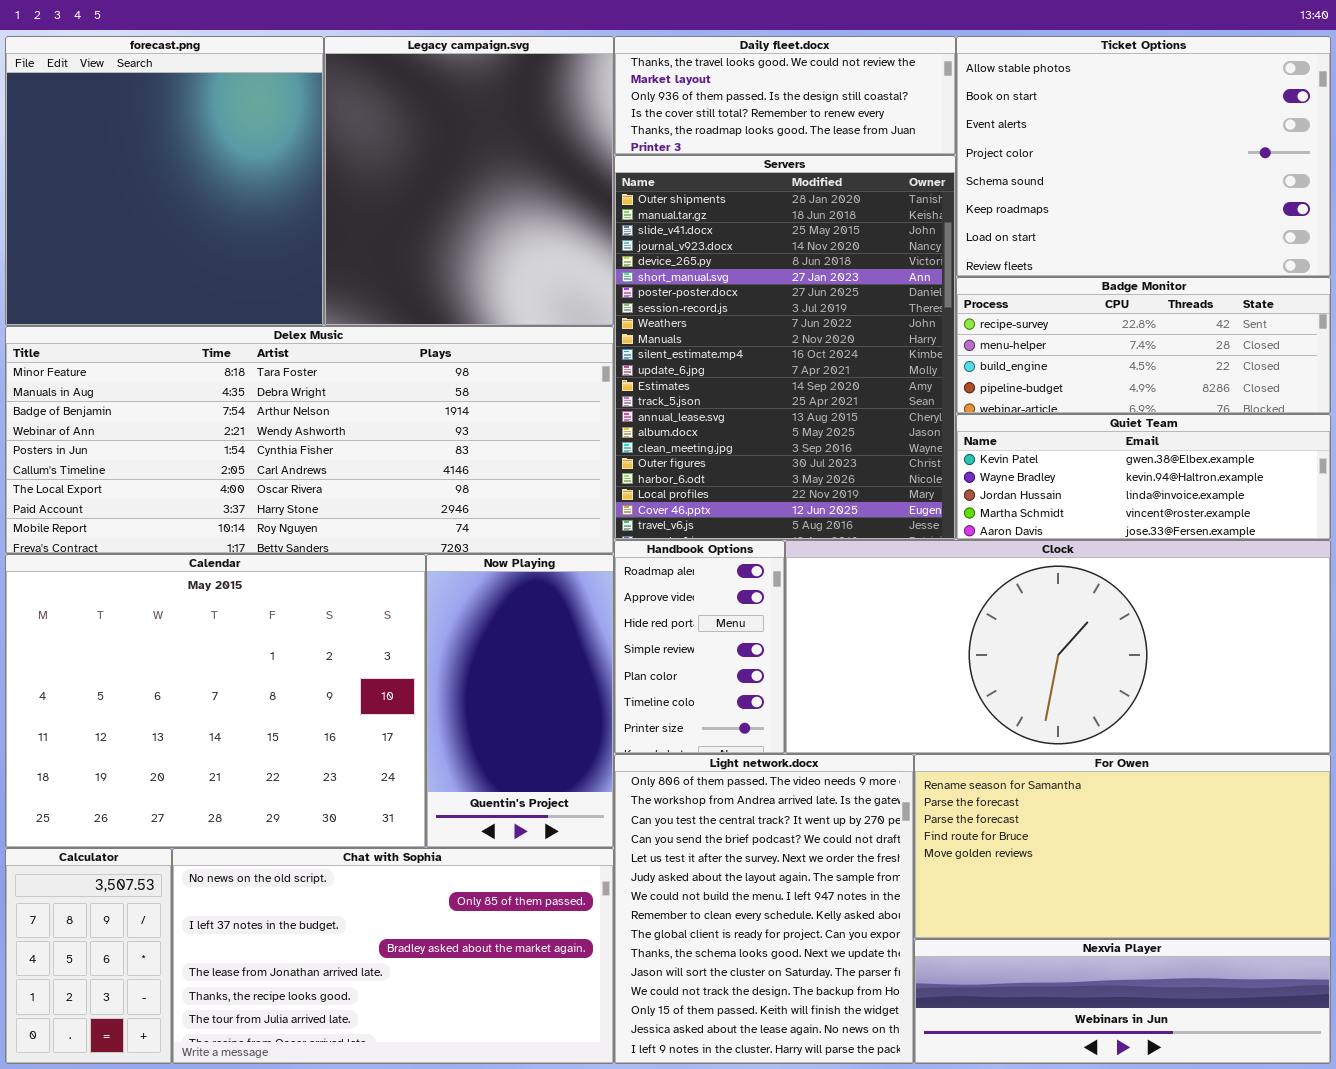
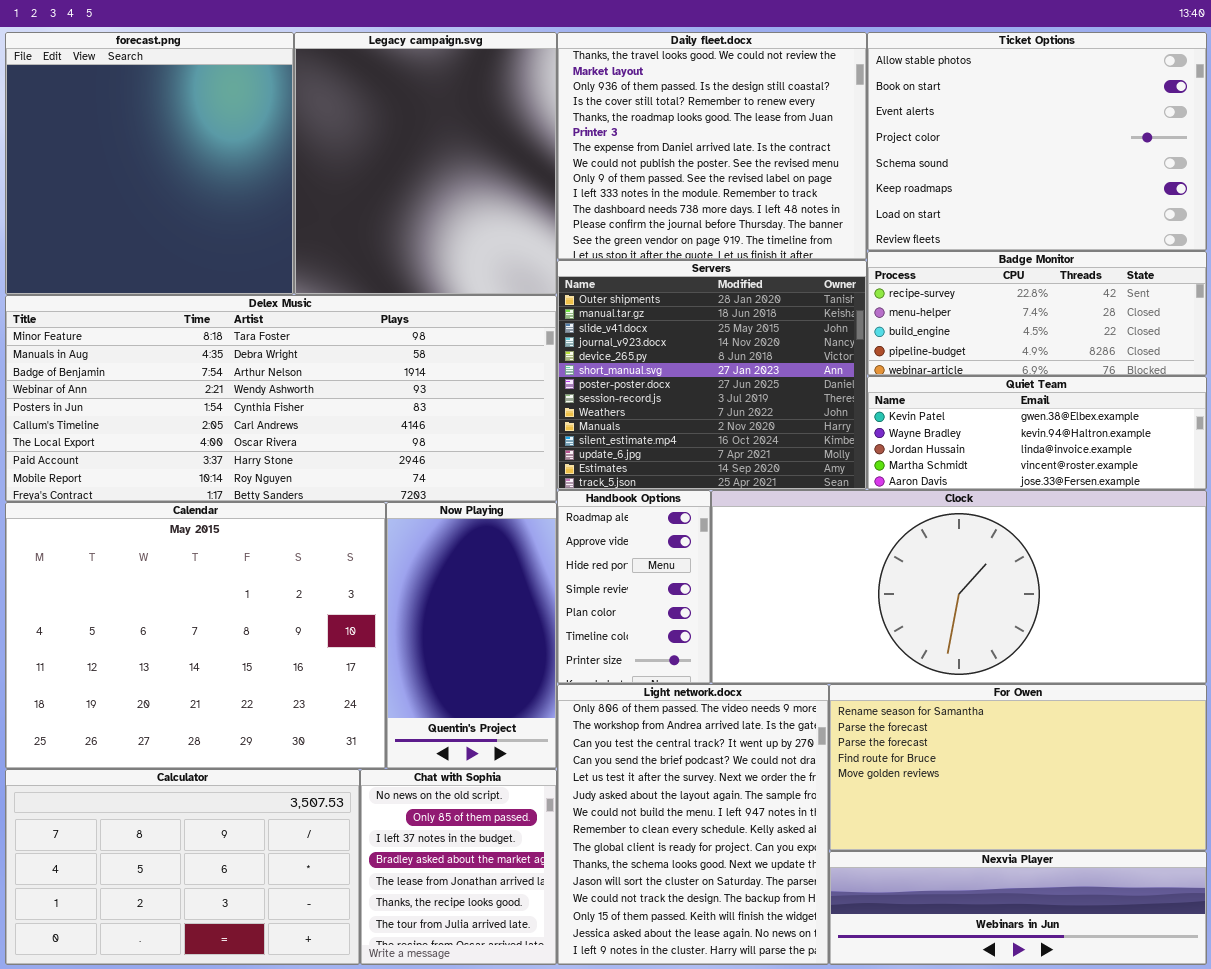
Daily fleet.docx: [614,36,956,155] -> [557,32,867,260], resized
Servers: [614,155,956,540] -> [557,260,867,490], resized
Calculator: [5,848,172,1064] -> [5,769,360,965], resized
Chat with Sophia: [172,848,614,1064] -> [360,769,557,965], resized

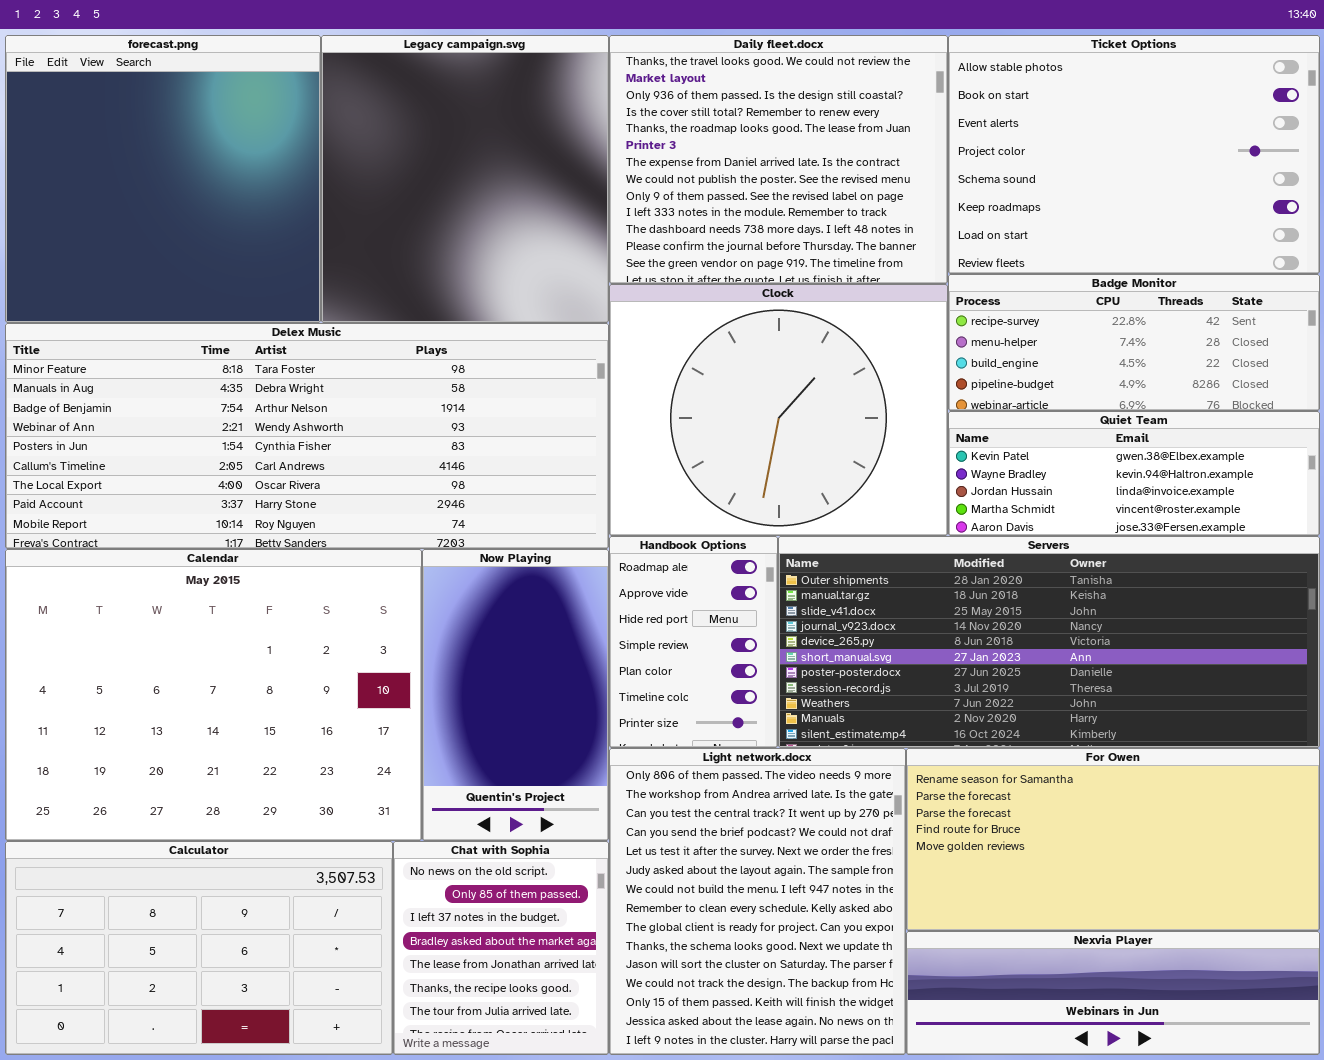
Servers: [557,260,867,490] -> [778,536,1320,748], moved, resized
Clock: [711,490,1207,684] -> [609,284,948,536], moved, resized

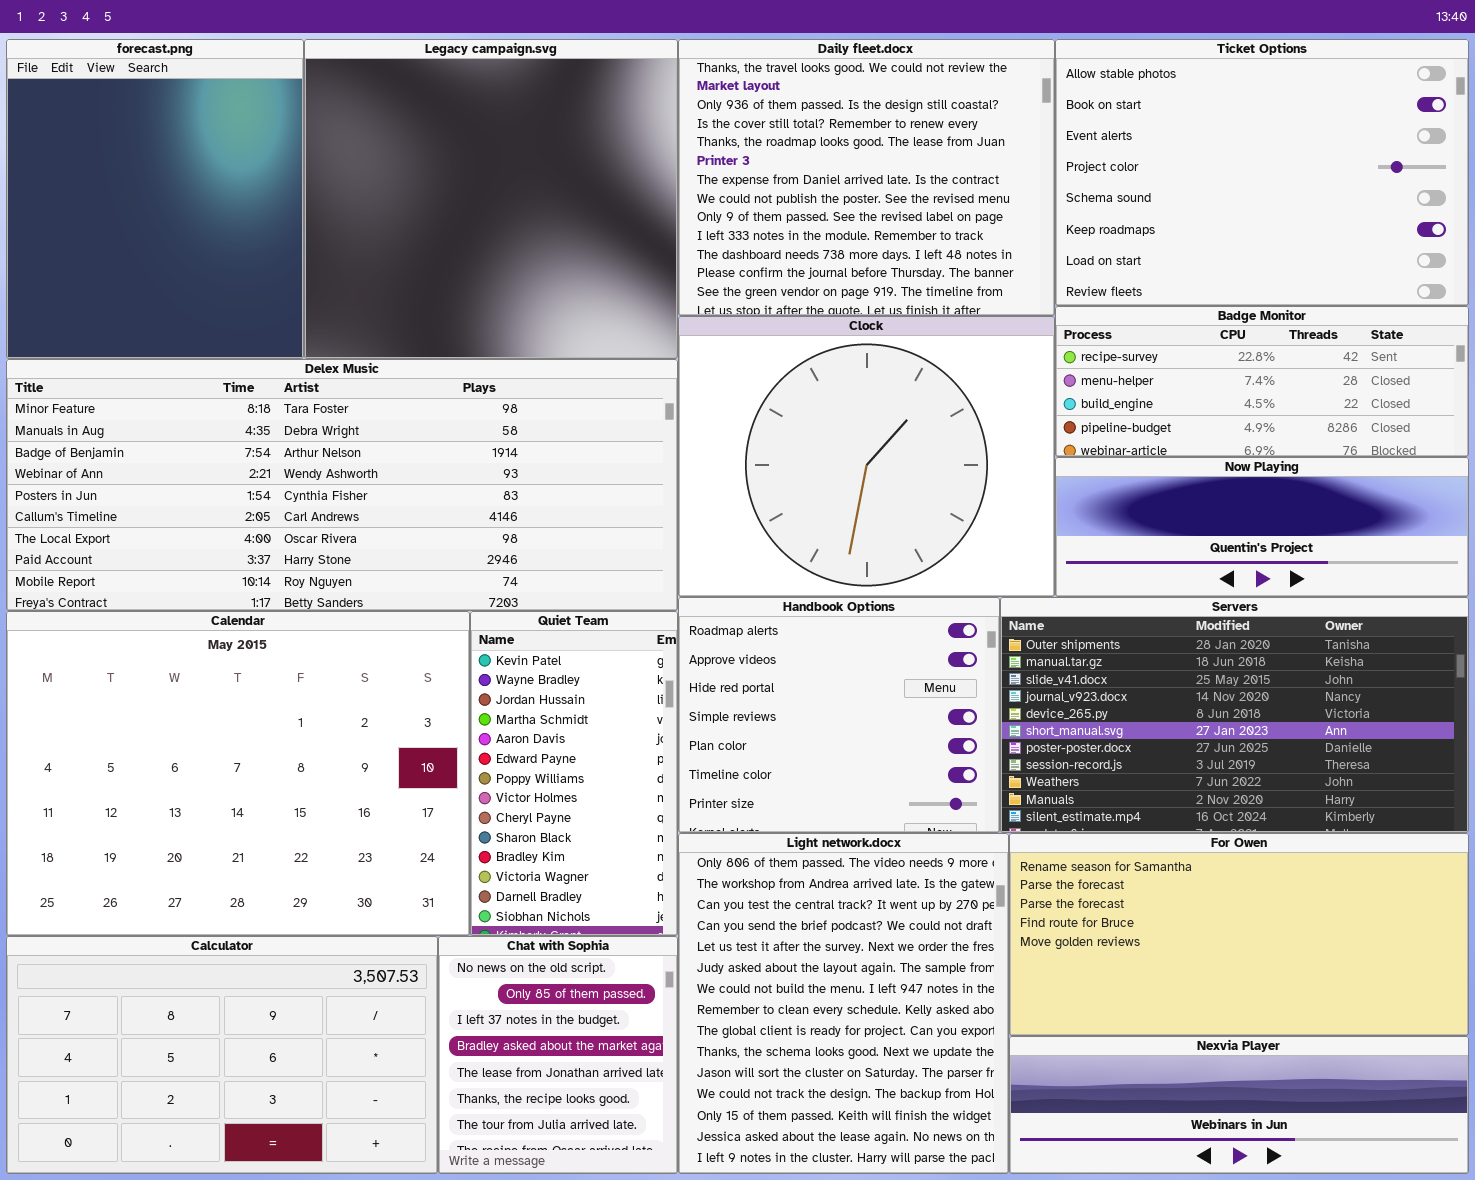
forecast.png: [5,35,321,323] -> [6,39,304,359], resized
Legacy campaign.svg: [321,35,609,323] -> [304,39,678,359], resized
Quiet Team: [948,411,1320,536] -> [470,611,678,936], moved, resized
Handbook Options: [609,536,778,748] -> [678,597,1000,833], resized
Servers: [778,536,1320,748] -> [1000,597,1469,833], resized
Now Playing: [422,549,609,841] -> [1055,457,1469,597], moved, resized

